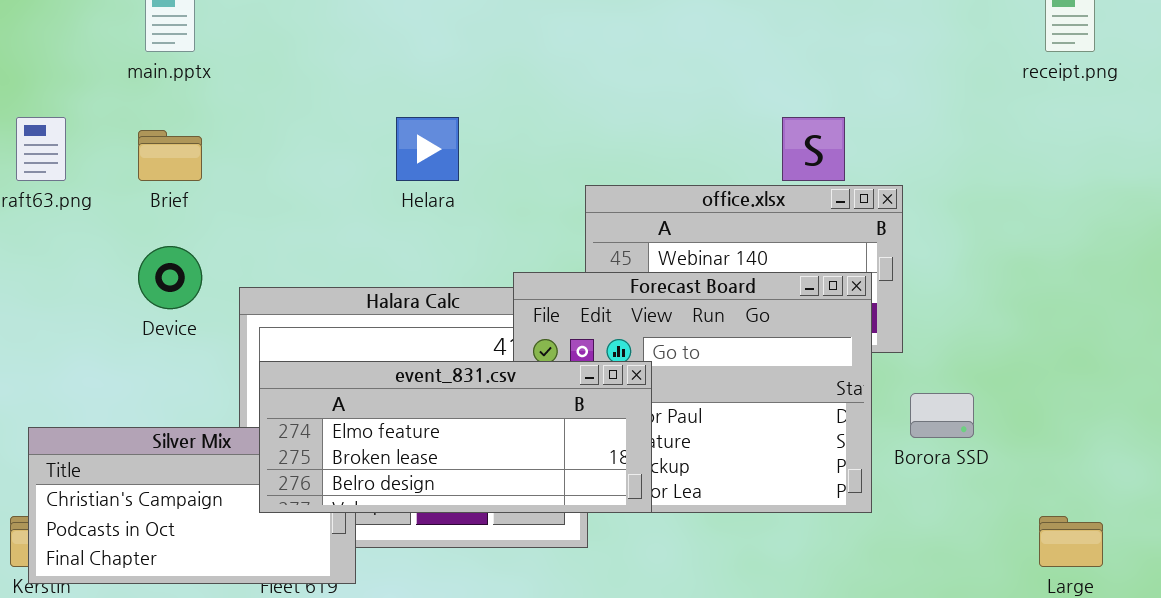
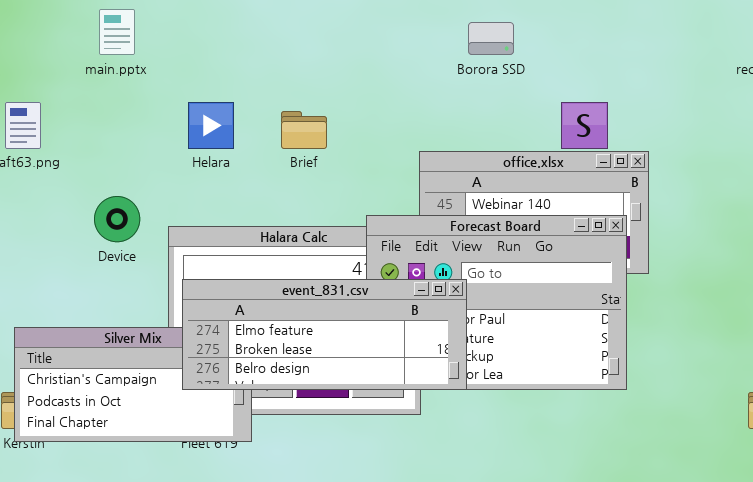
Helara: [396,117,459,181] -> [188,102,234,149], moved
Brief: [138,130,202,181] -> [281,111,327,149], moved
Borora SSD: [910,393,974,438] -> [468,22,514,55], moved

